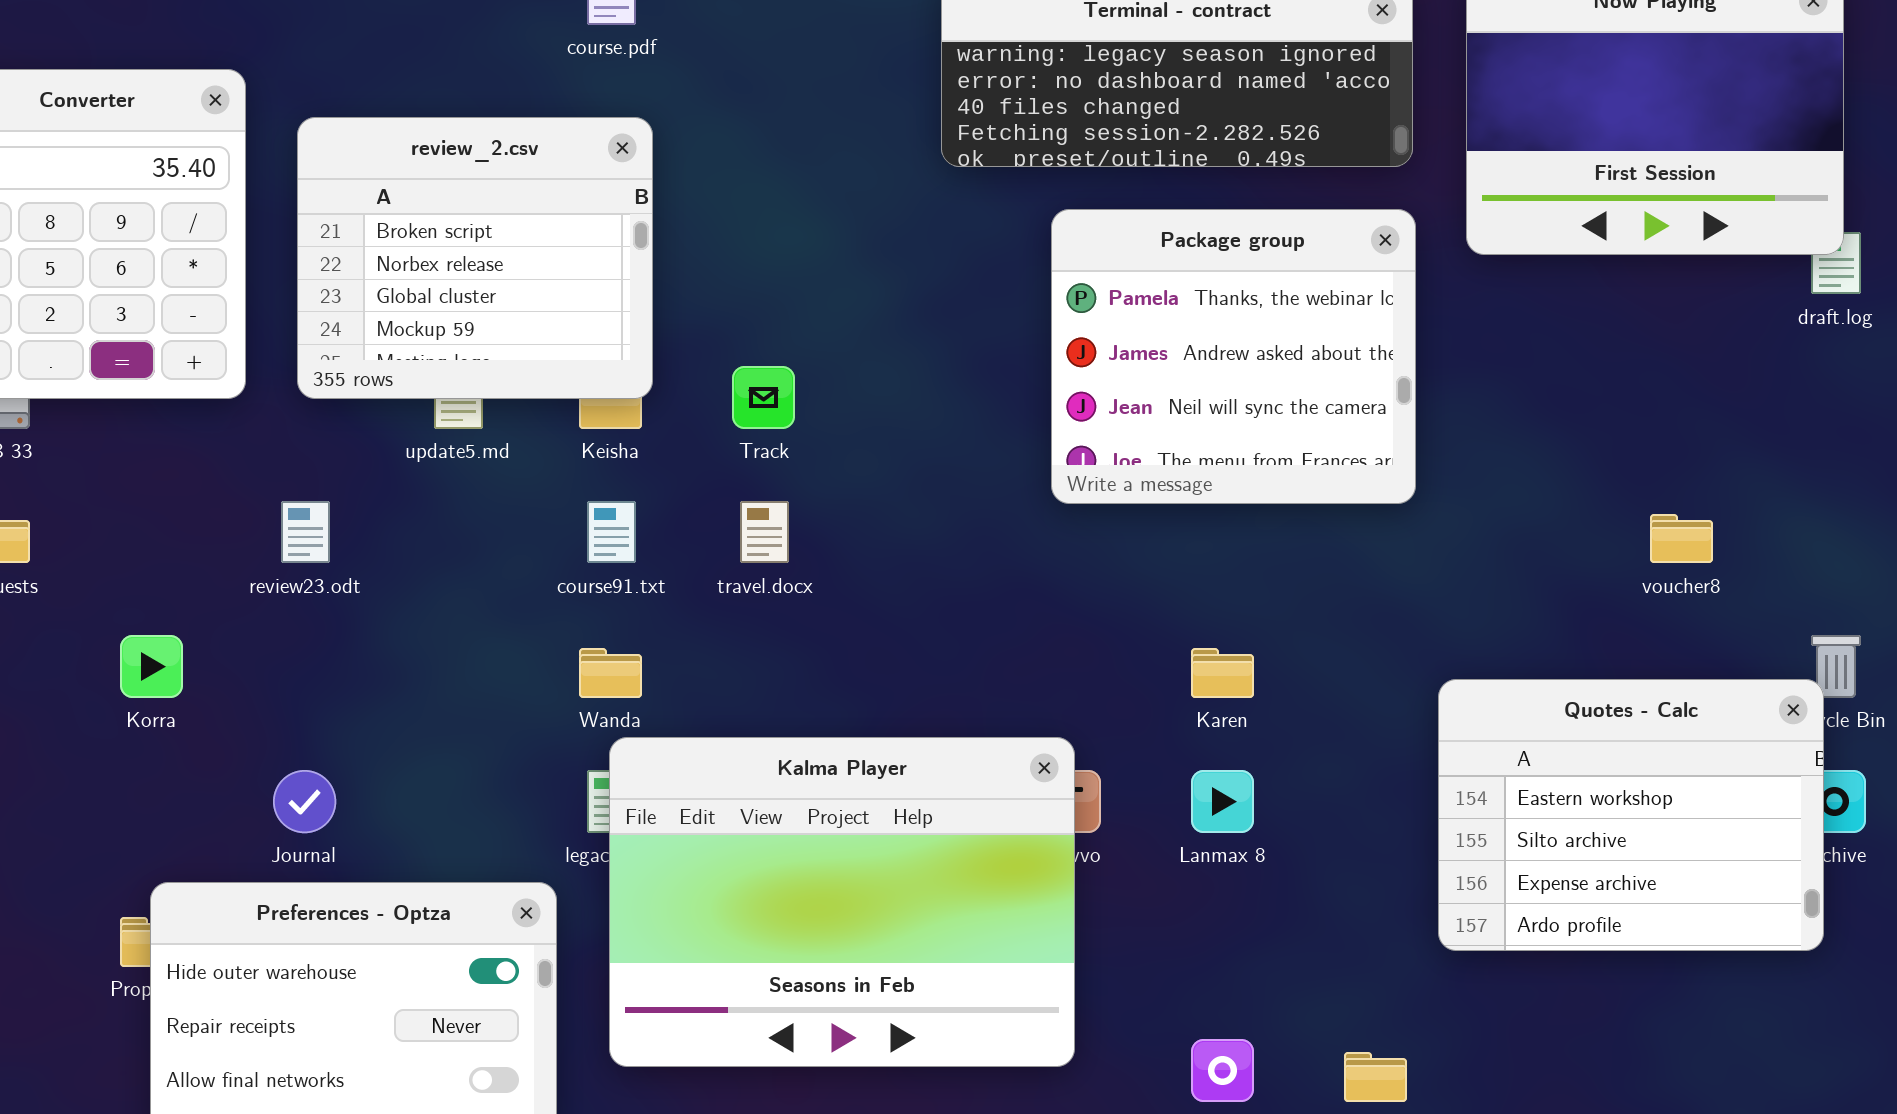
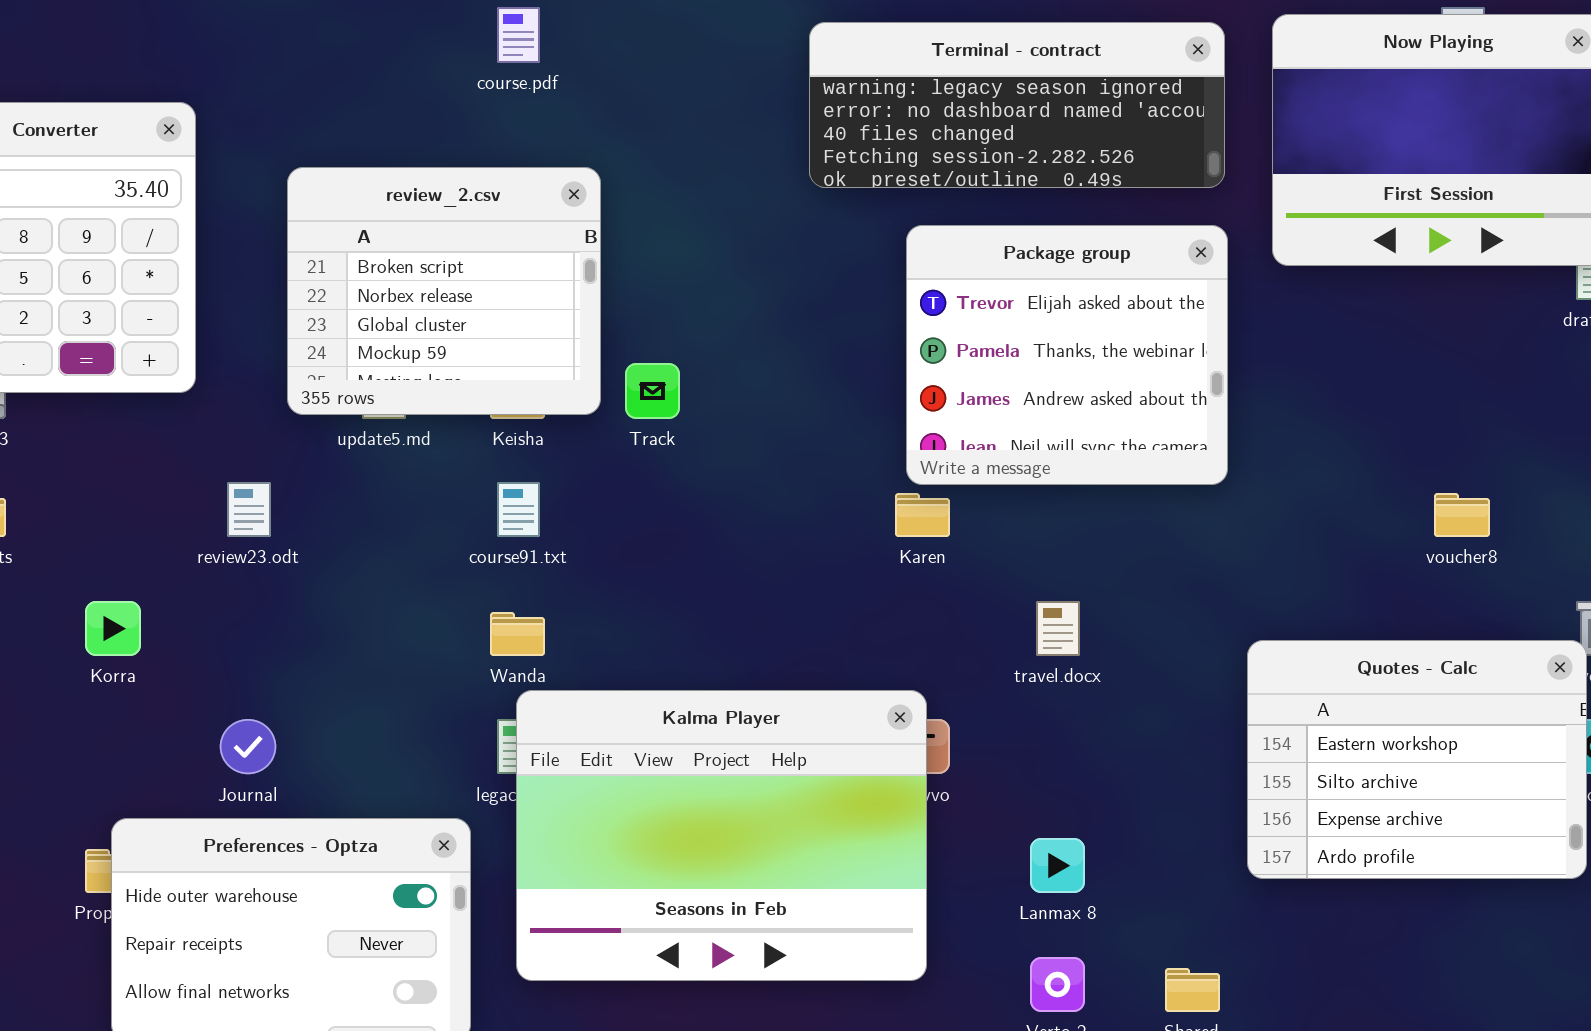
review_2.csv: [297,117,653,399] -> [287,167,601,415], moved
Package group: [1051,209,1416,504] -> [906,225,1228,485], scrolled up 1 row
travel.docx: [740,501,789,563] -> [1036,601,1080,656], moved
Karen: [1191,648,1254,698] -> [895,493,950,537], moved
Lanmax 8: [1191,770,1254,833] -> [1030,838,1085,893], moved

